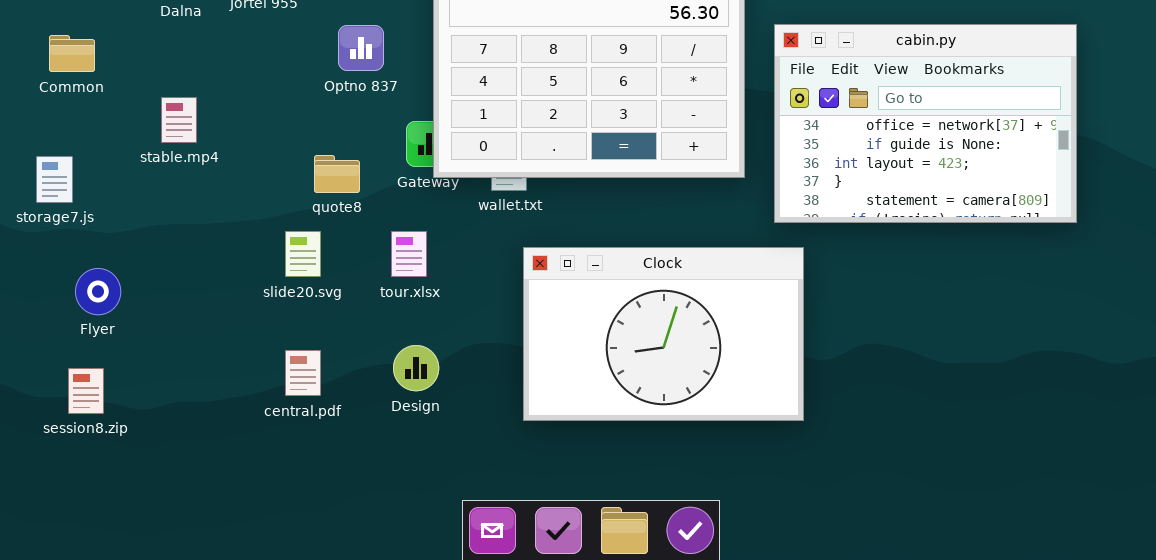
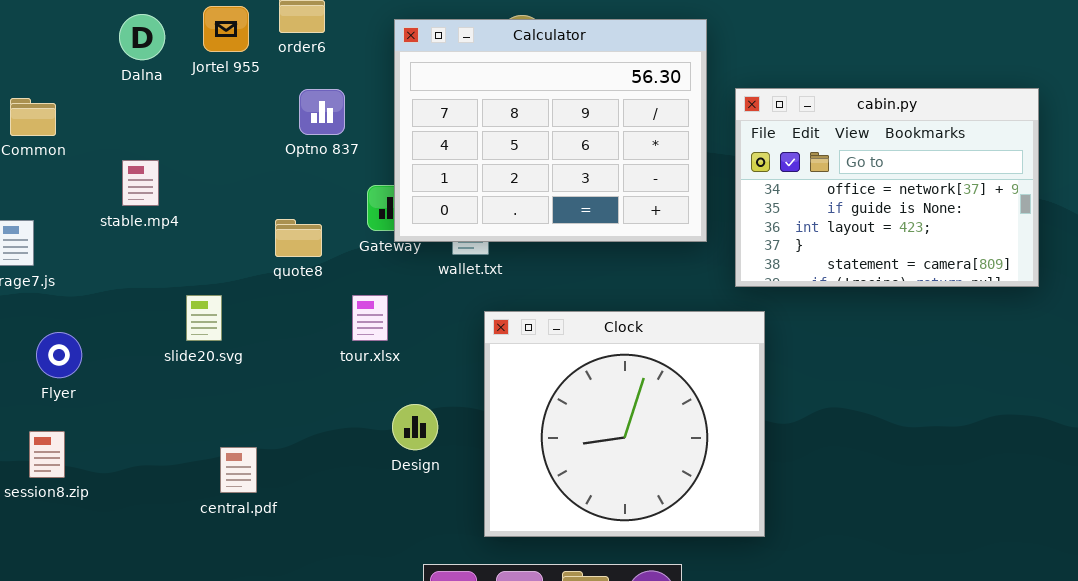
slide20.svg: [285,231,321,277] -> [186,295,222,341], moved
Clock: [523,247,804,421] -> [484,311,765,537], resized
Design: [393,345,439,391] -> [392,404,438,450], moved
central.pdf: [285,350,321,396] -> [220,447,257,493], moved

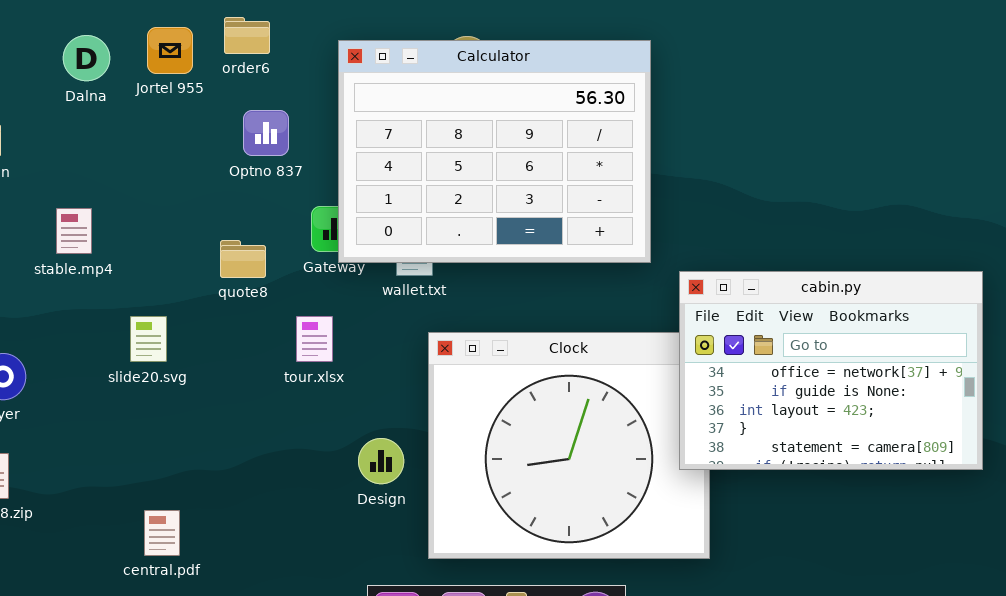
cabin.py: [735,88,1039,287] -> [679,271,983,470], moved
stable.mp4: [122,160,159,206] -> [56,208,92,254], moved
Design: [392,404,438,450] -> [358,438,404,484], moved
central.pdf: [220,447,257,493] -> [144,510,180,556], moved

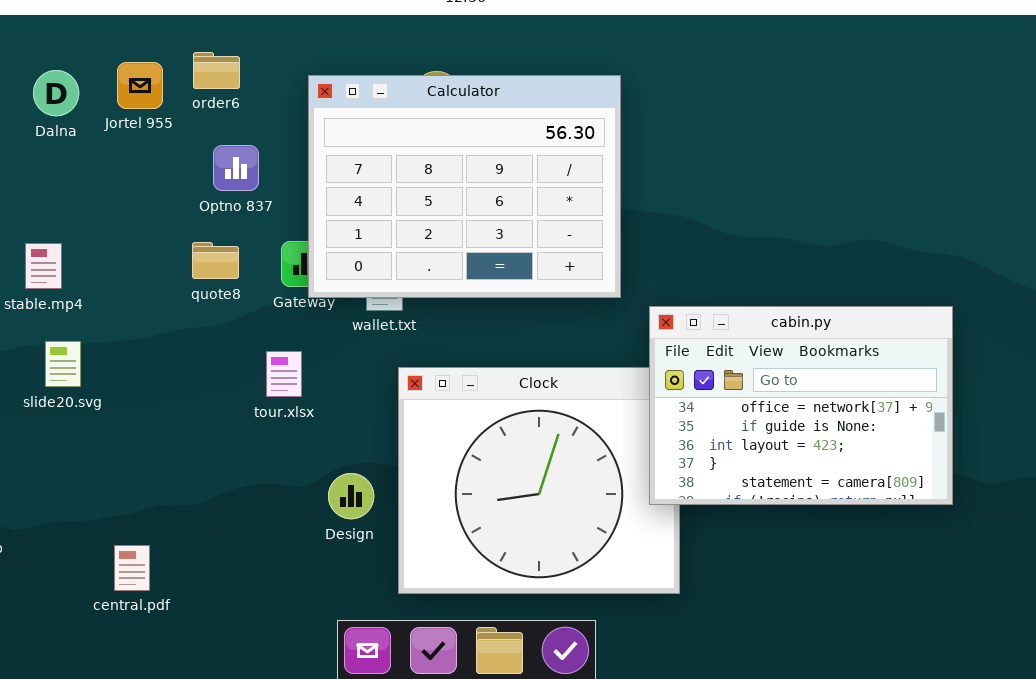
quote8: [220,240,266,278] -> [192,242,239,279], moved
slide20.svg: [130,316,167,362] -> [45,341,81,387], moved

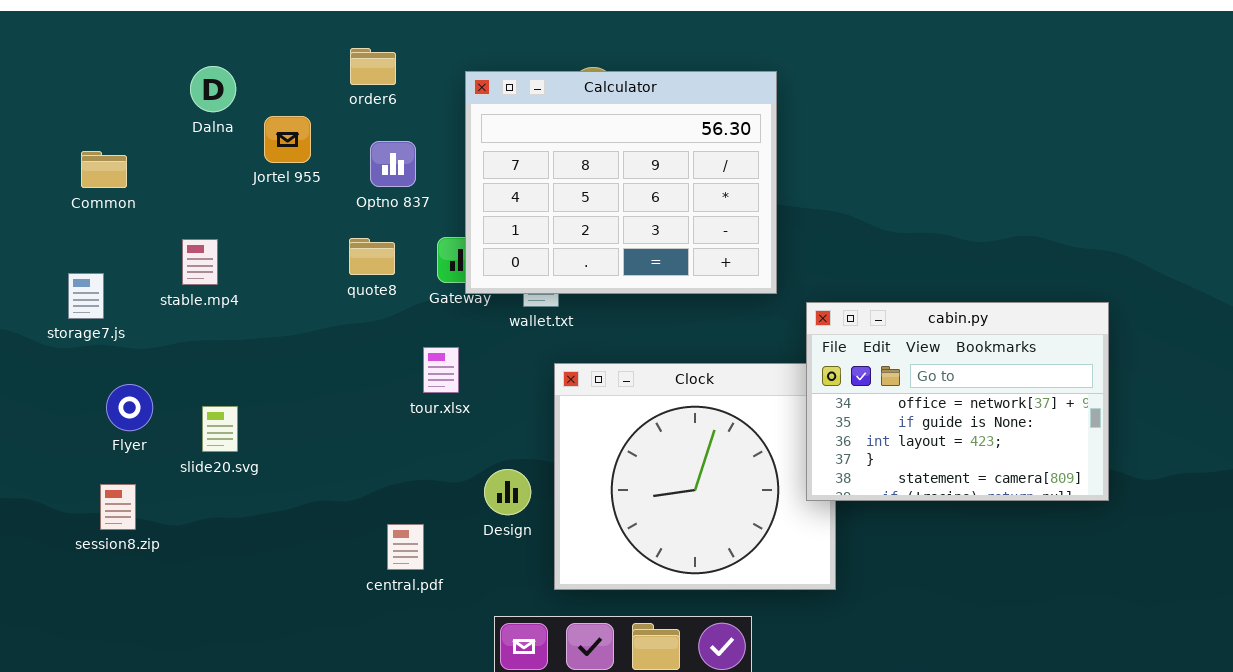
Jortel 955: [117,62,163,109] -> [264,116,311,163], moved
slide20.svg: [45,341,81,387] -> [202,406,238,452], moved
central.pdf: [114,545,150,591] -> [387,524,424,570], moved

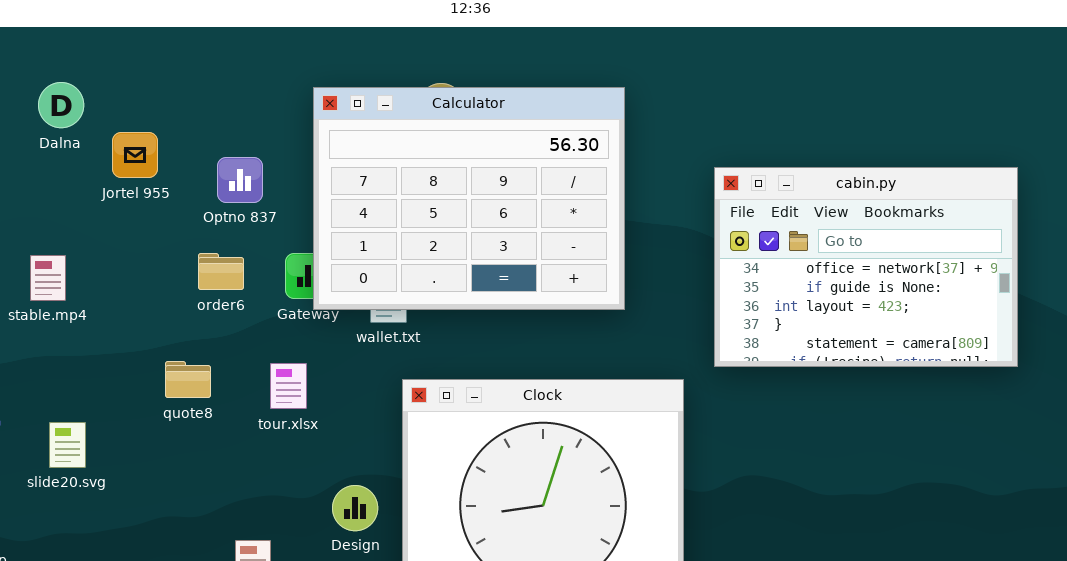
order6: [350,48,396,85] -> [198,253,244,290], moved
quote8: [349,238,395,275] -> [165,361,211,398], moved
cabin.py: [806,302,1109,501] -> [714,167,1018,367], moved

